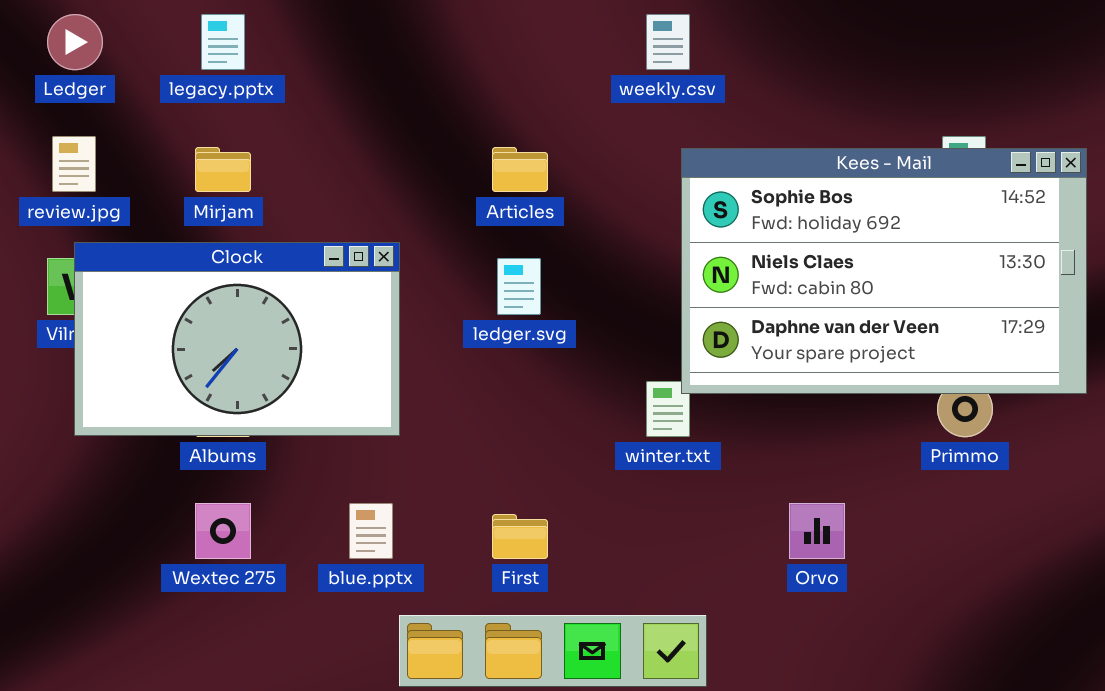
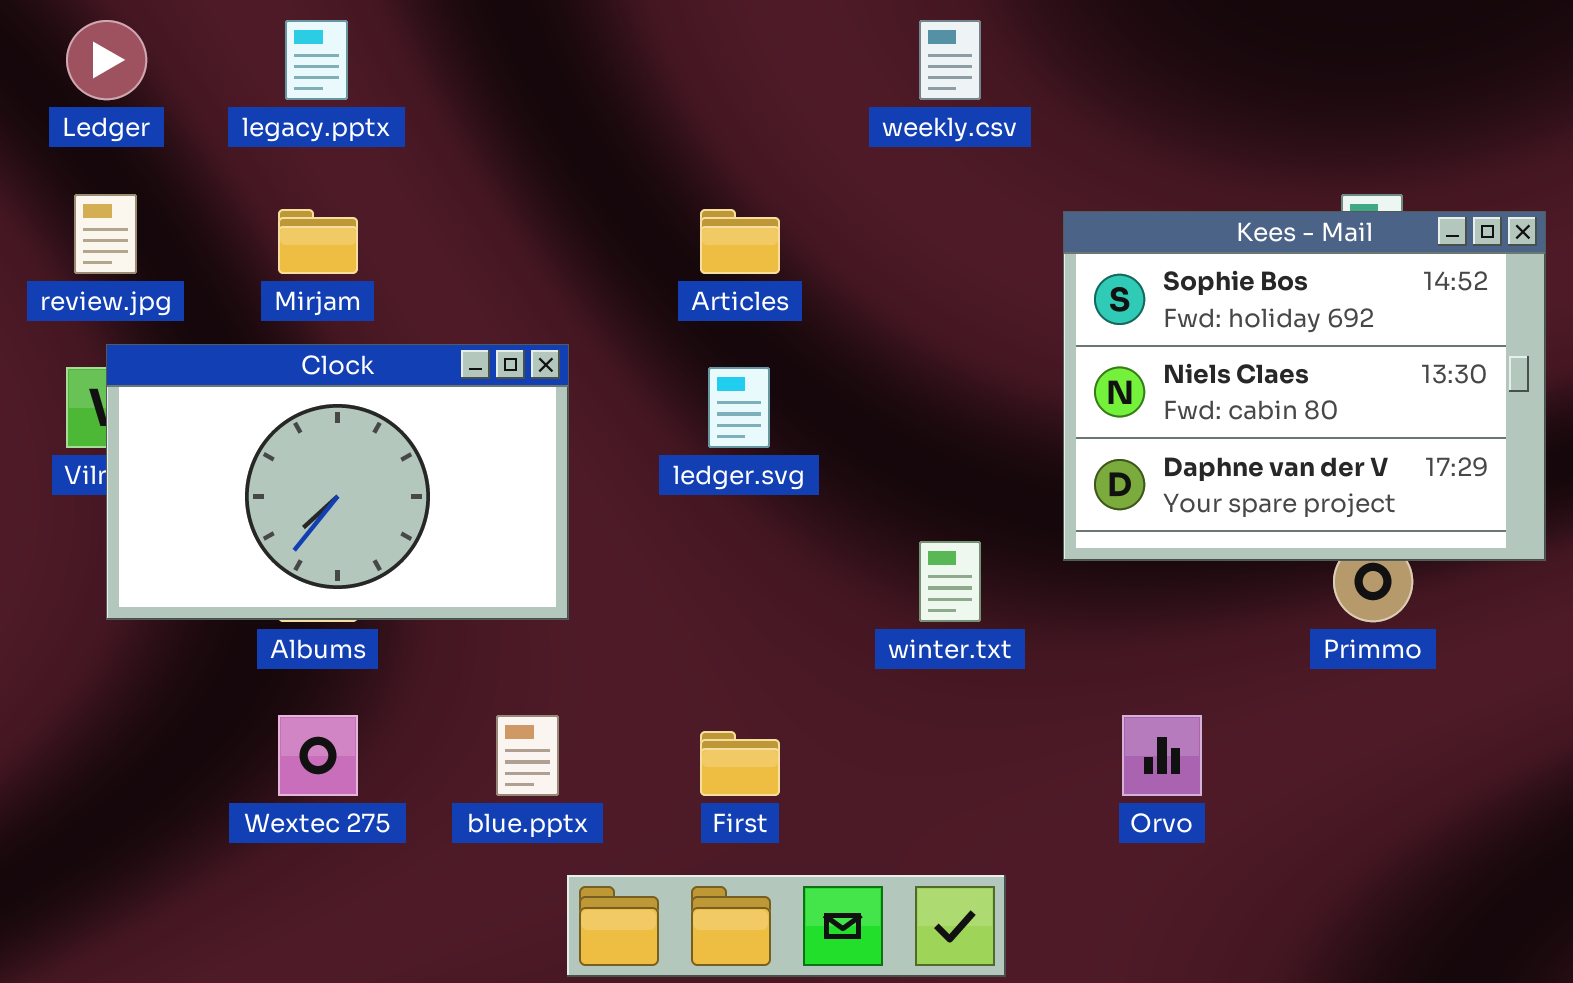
Kees - Mail: [681,148,1087,394] -> [1063,211,1546,561], resized

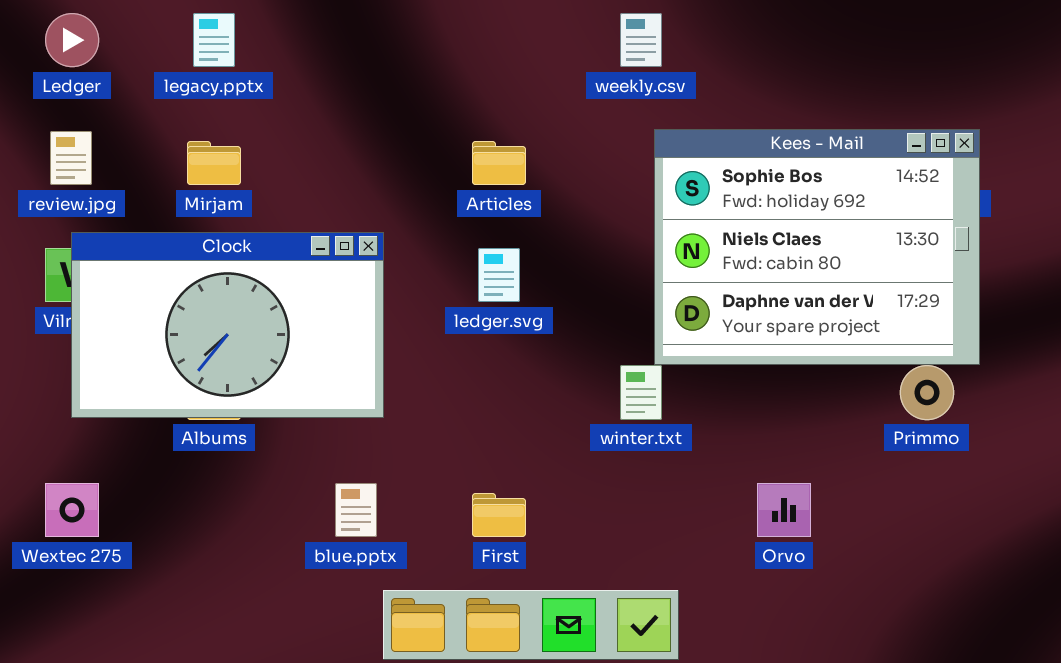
Kees - Mail: [1063,211,1546,561] -> [654,129,980,365], moved
Wextec 275: [278,715,358,796] -> [45,483,99,537], moved

